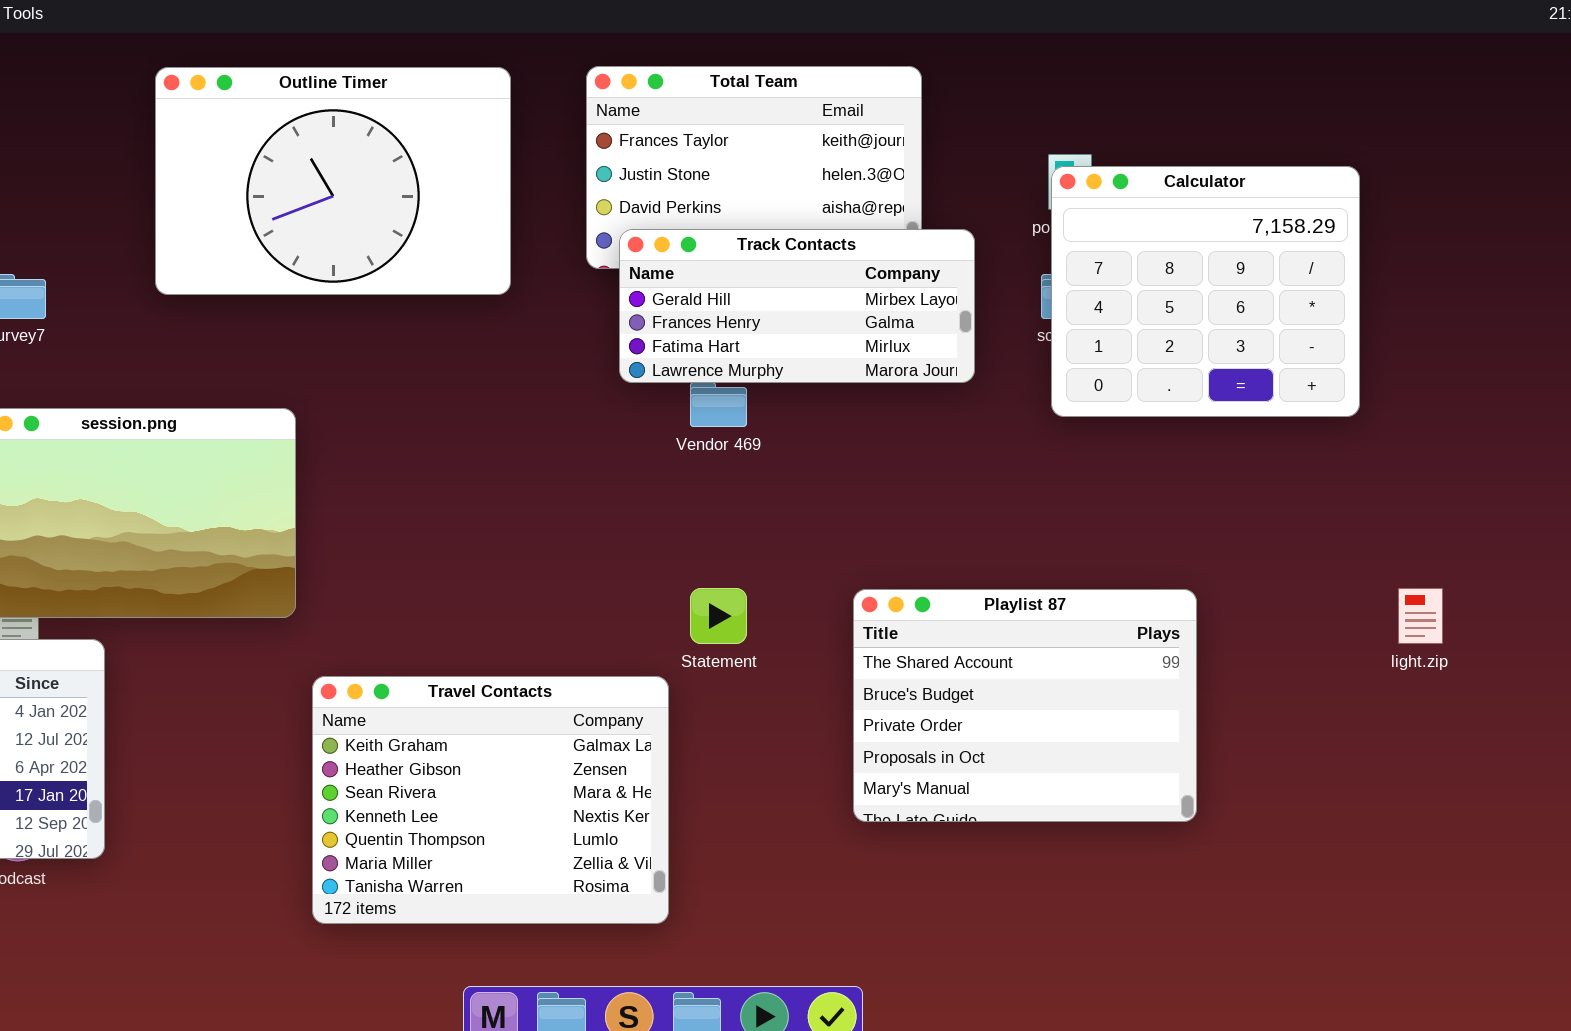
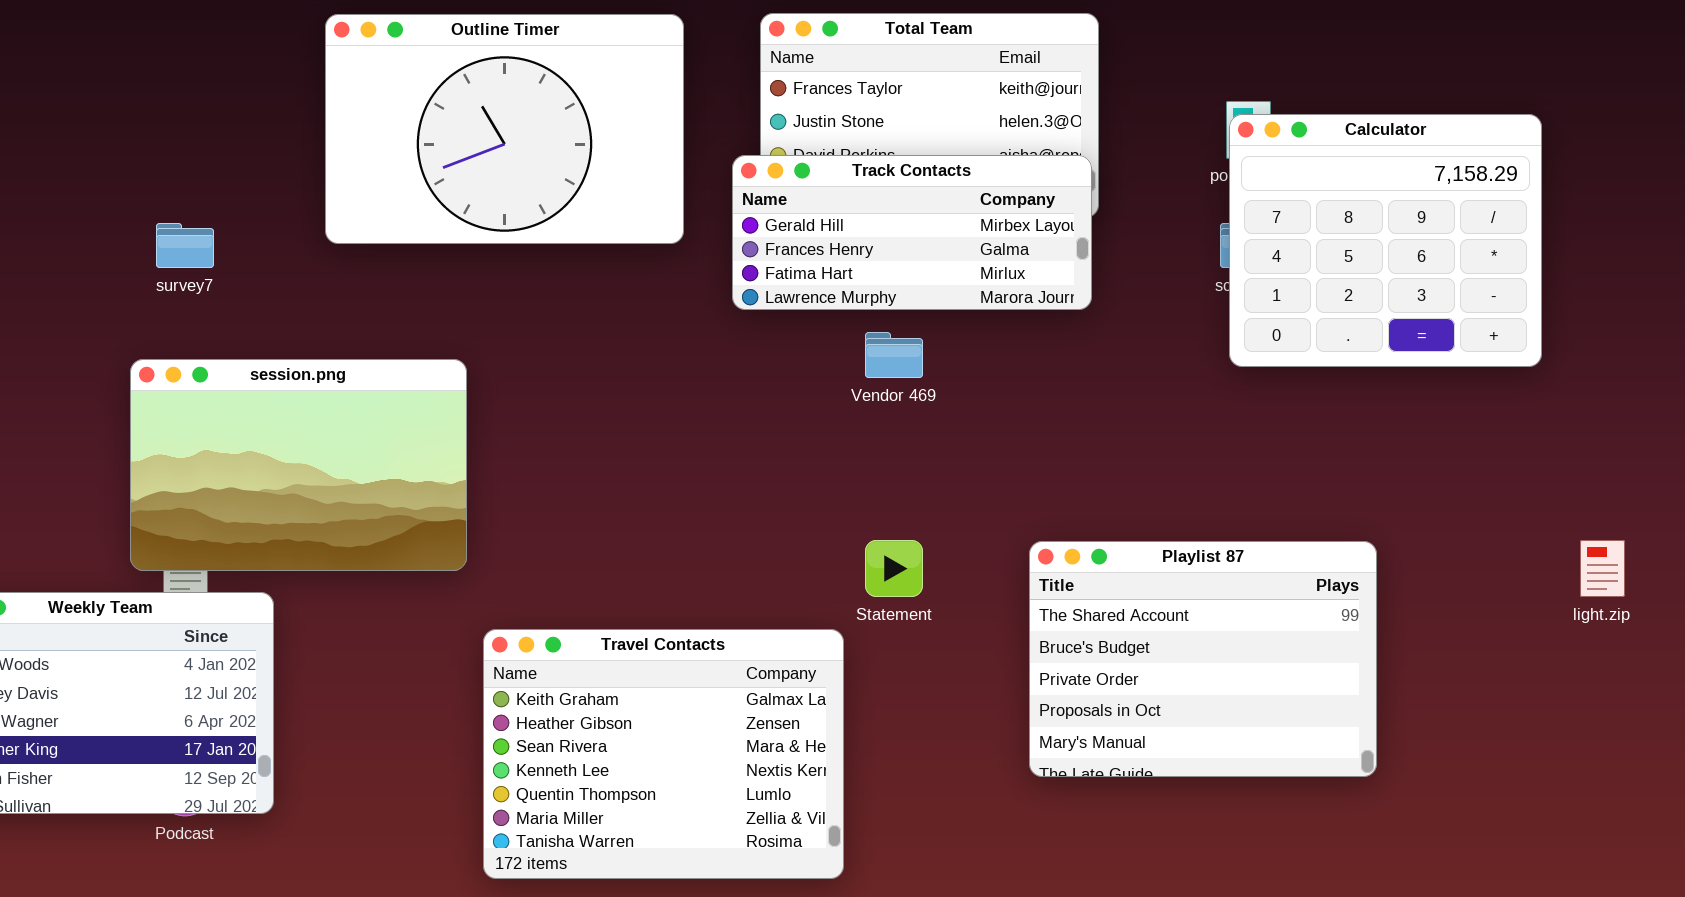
Track Contacts: [619,229,975,383] -> [732,155,1092,310], moved

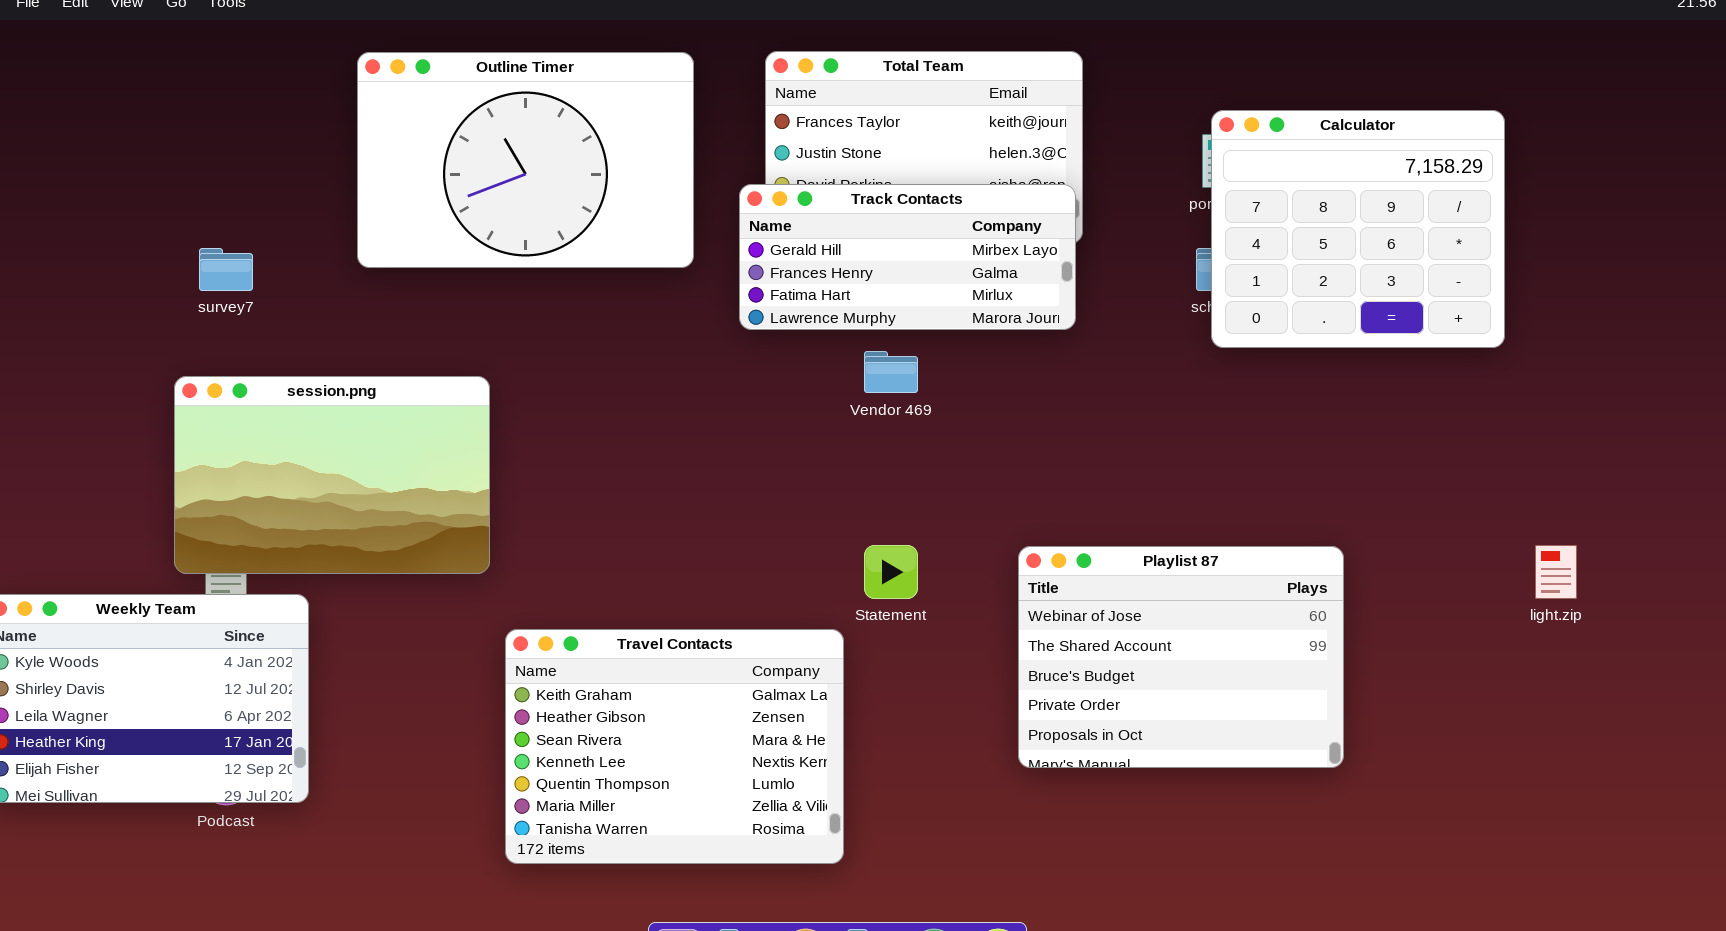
Calculator: [1229,114,1542,367] -> [1211,110,1505,348], moved
Playlist 87: [1029,541,1377,777] -> [1018,546,1344,768], scrolled up 1 row

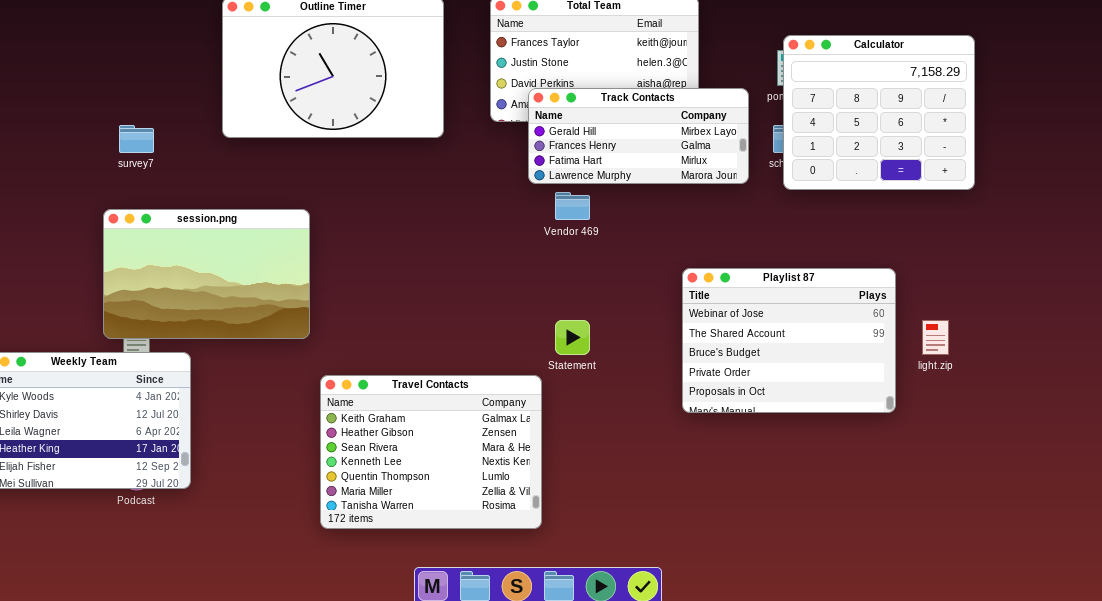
Track Contacts: [739,184,1076,330] -> [528,88,749,184], moved
light.zip: [1535,545,1577,599] -> [922,320,949,355], moved
Playlist 87: [1018,546,1344,768] -> [682,268,896,413], moved

